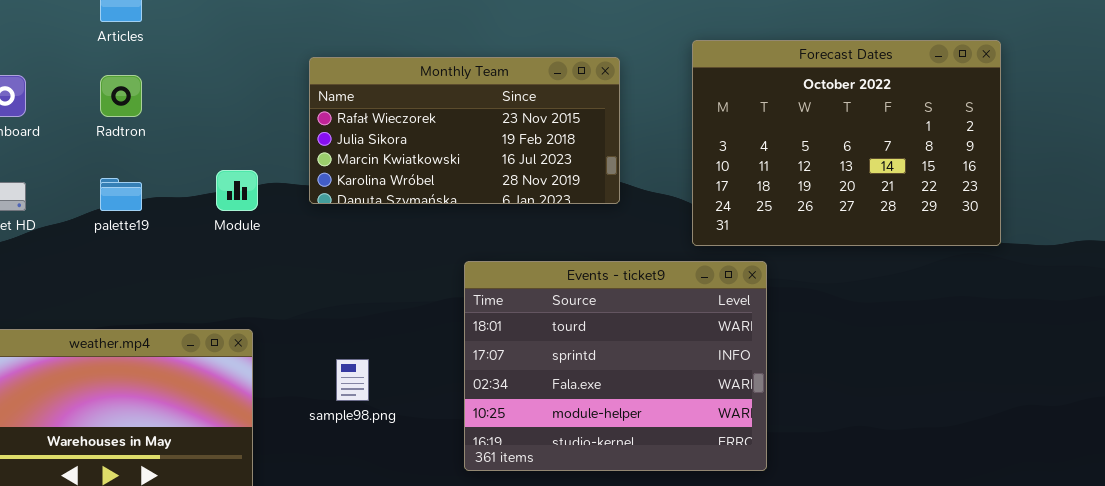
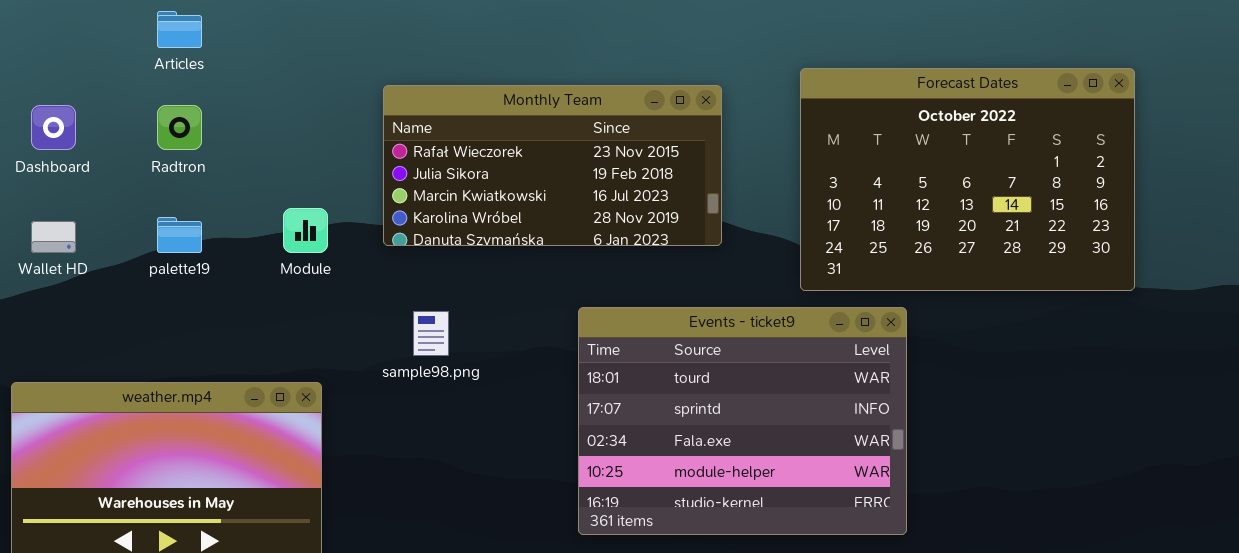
Events - ticket9: [464,261,767,471] -> [578,307,907,535], moved
sample98.png: [336,359,369,401] -> [413,311,449,356], moved

